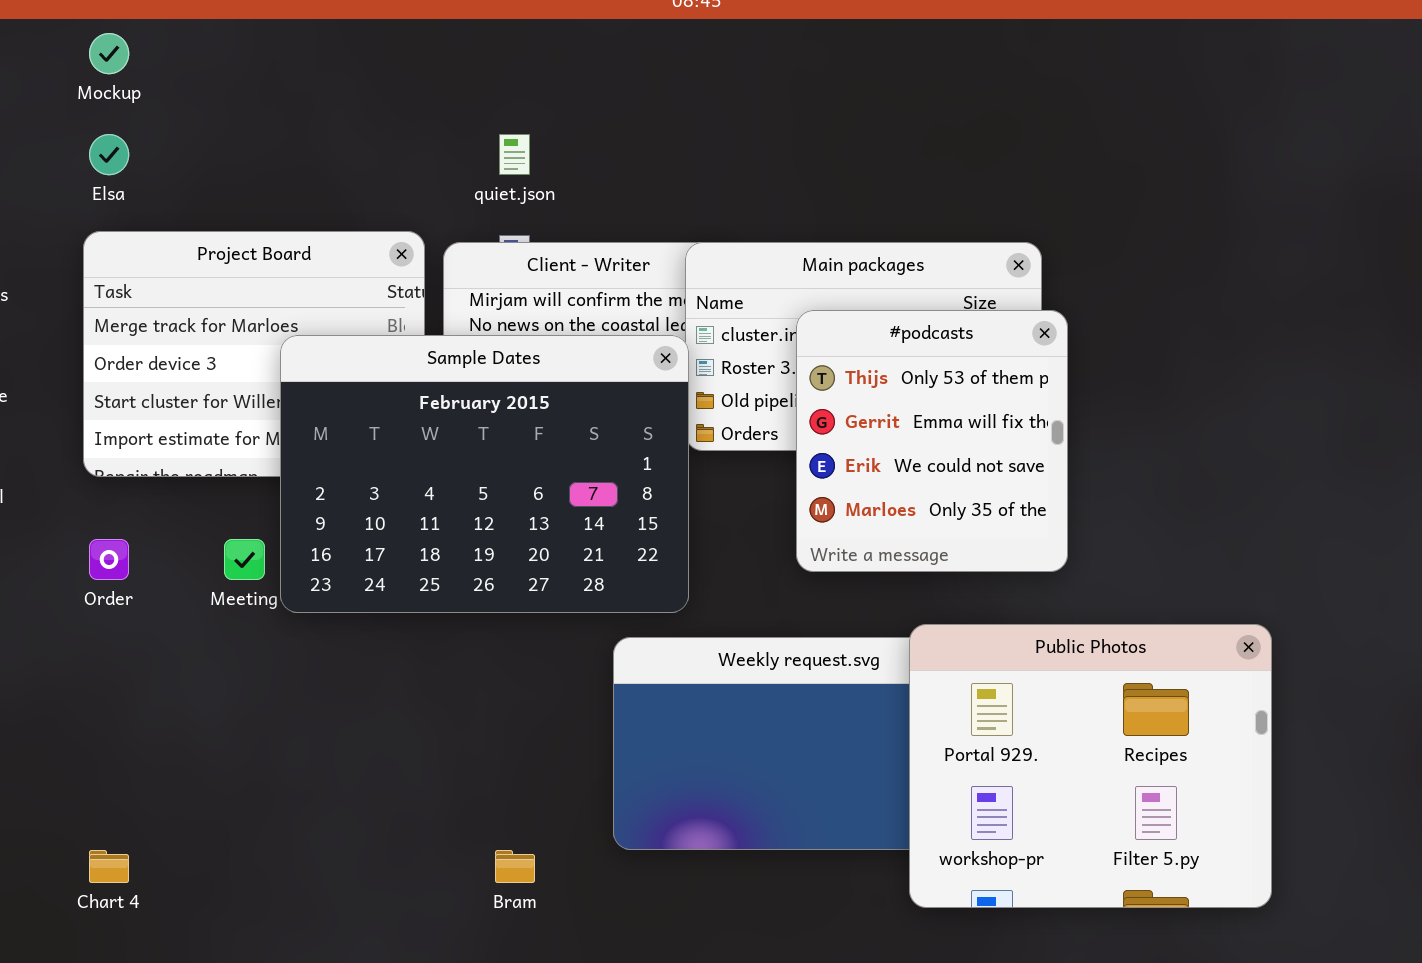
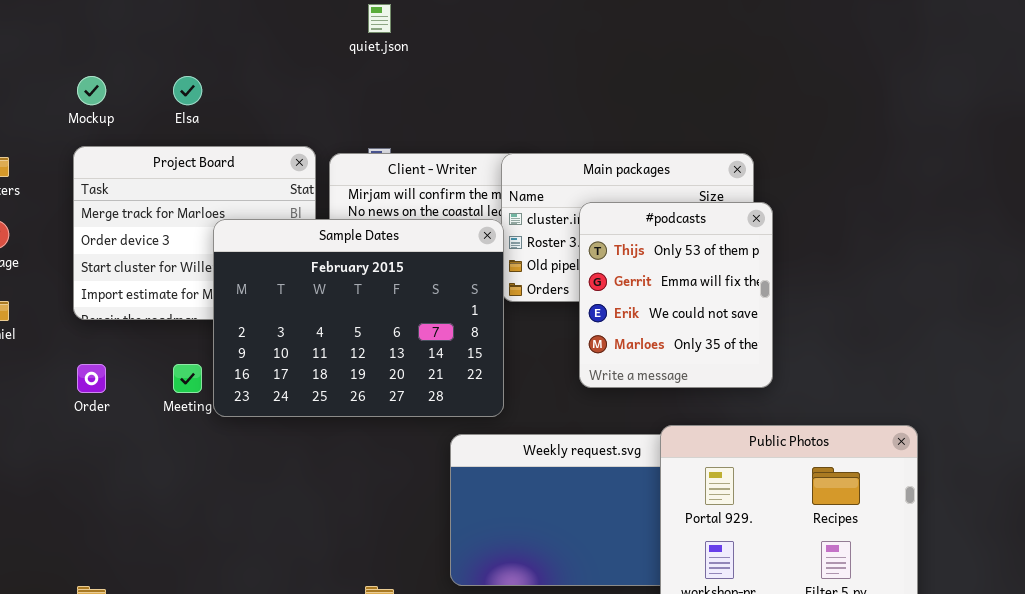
Mockup: [89,33,129,74] -> [77,76,106,105], moved
Elsa: [89,134,129,175] -> [173,76,202,105], moved
quiet.json: [499,134,530,175] -> [368,4,391,33], moved

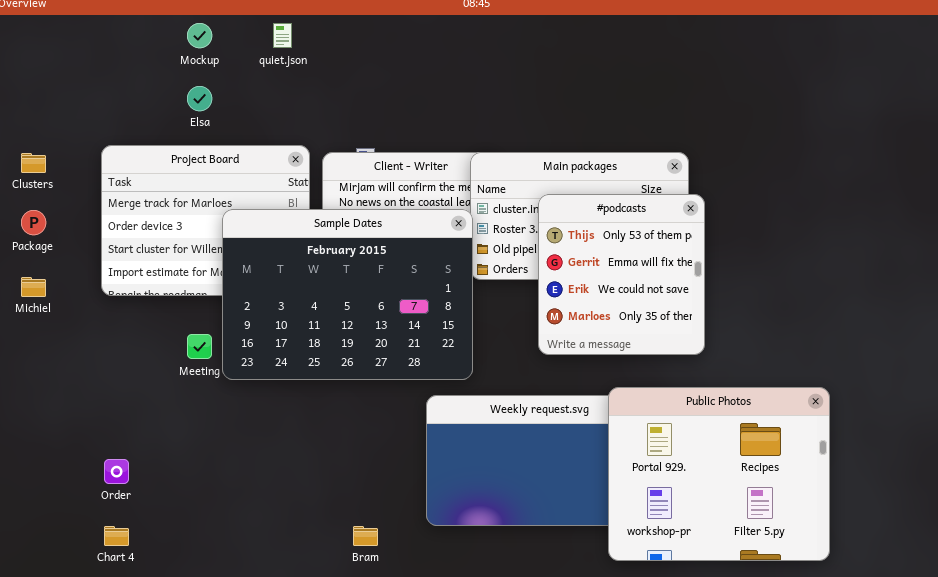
quiet.json: [368,4,391,33] -> [273,23,292,48], moved
Mockup: [77,76,106,105] -> [187,23,212,48], moved
Order: [77,364,106,393] -> [104,459,129,484], moved

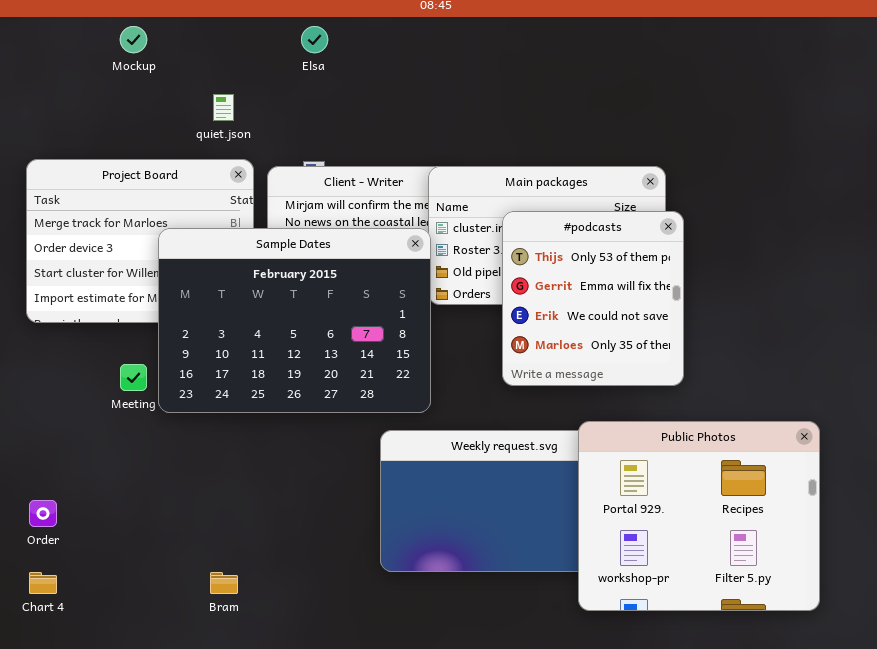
quiet.json: [273,23,292,48] -> [213,94,234,121], moved
Elsa: [187,86,212,111] -> [301,26,328,53], moved
Bram: [353,526,378,546] -> [210,572,238,594], moved

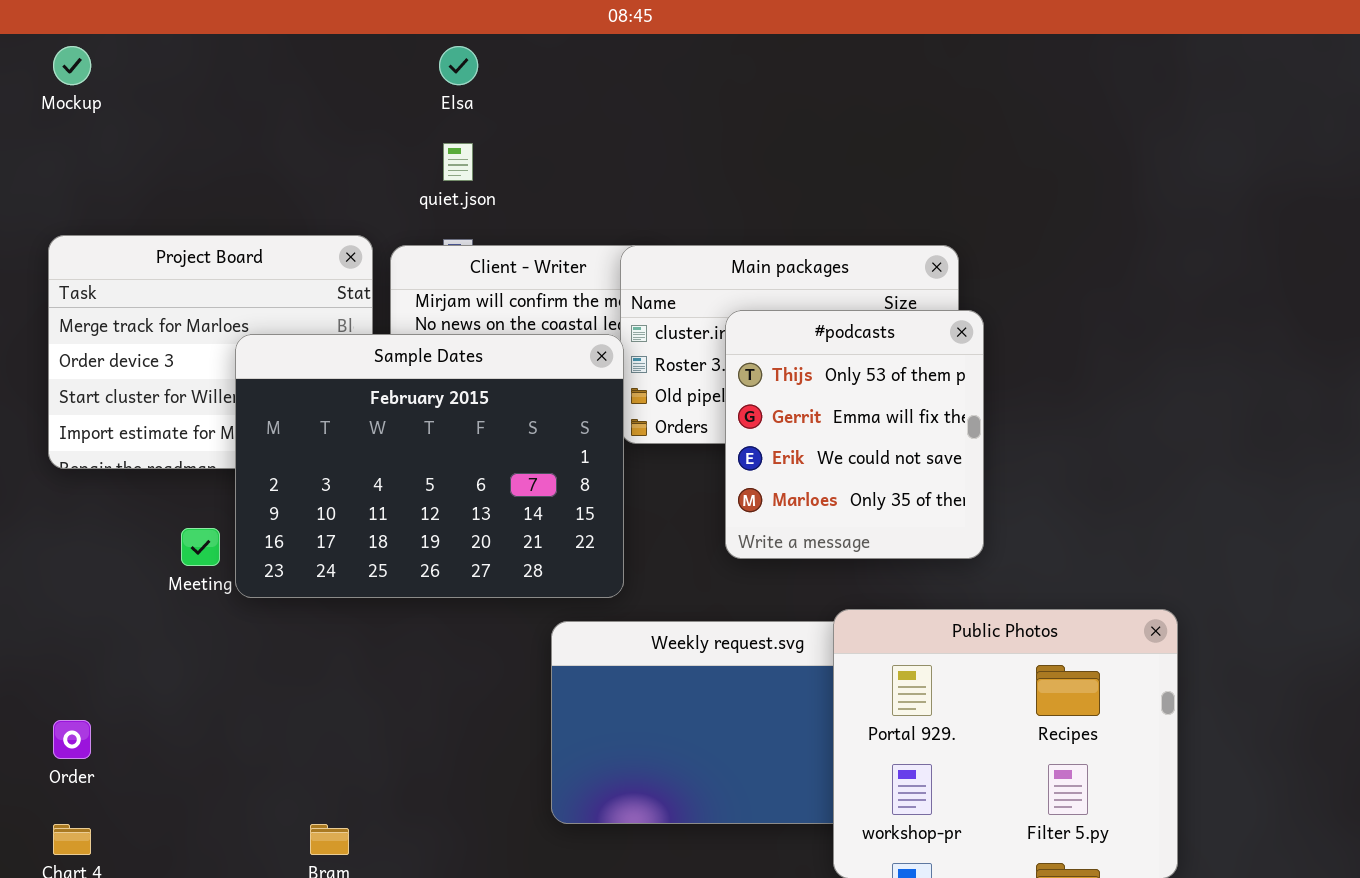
Mockup: [120,26,147,53] -> [53,46,91,85], moved
quiet.json: [213,94,234,121] -> [443,143,473,181], moved

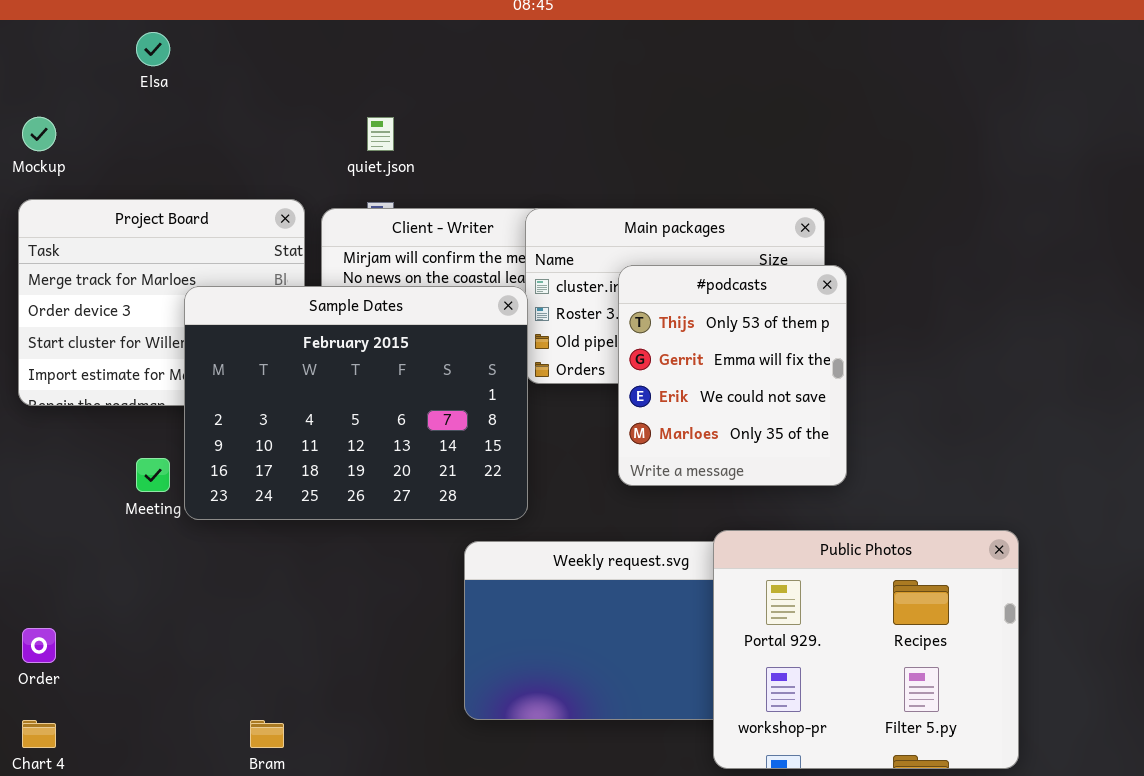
Mockup: [53,46,91,85] -> [22,117,56,151], moved
Elsa: [439,46,478,85] -> [136,32,170,66], moved

